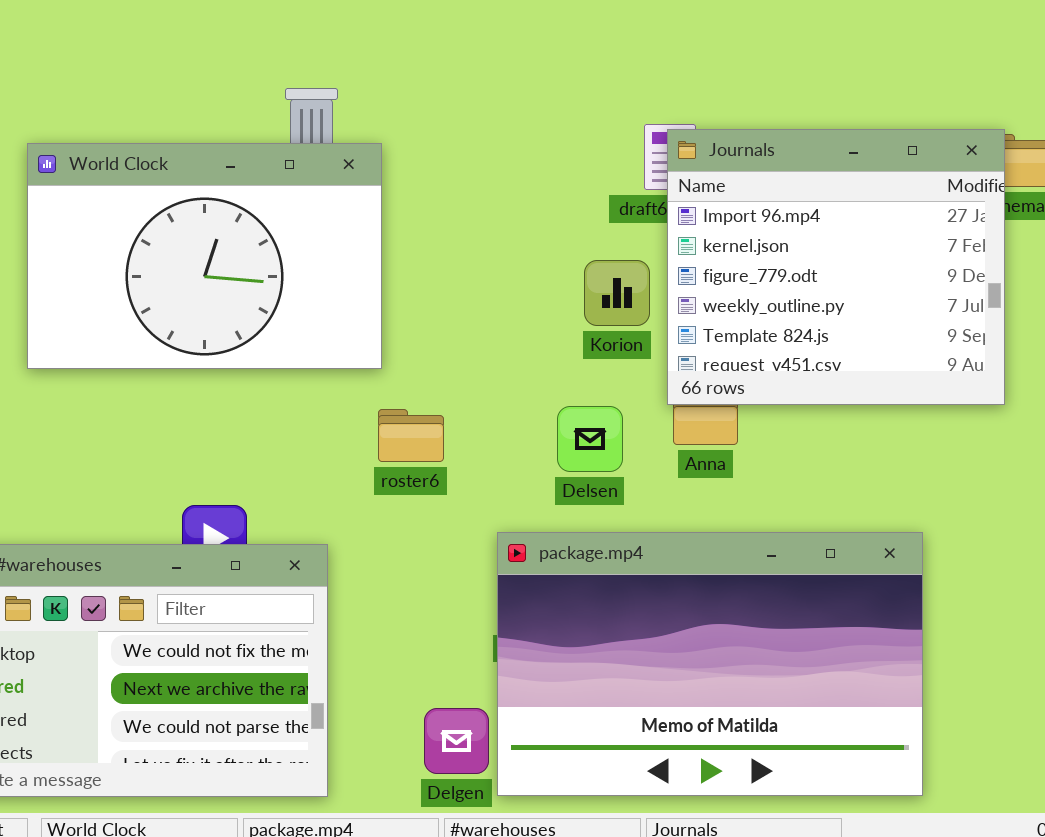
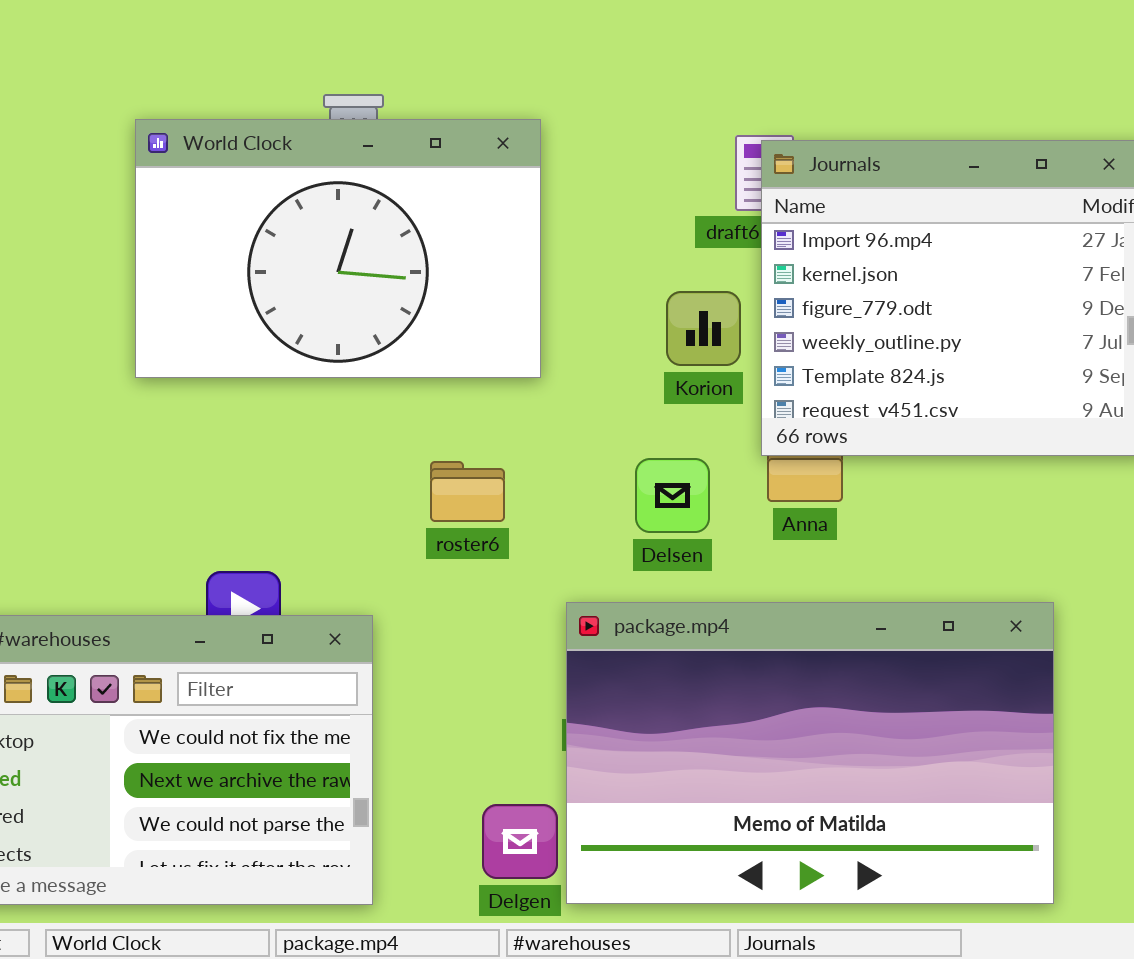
World Clock: [27,143,382,369] -> [135,119,541,378], moved

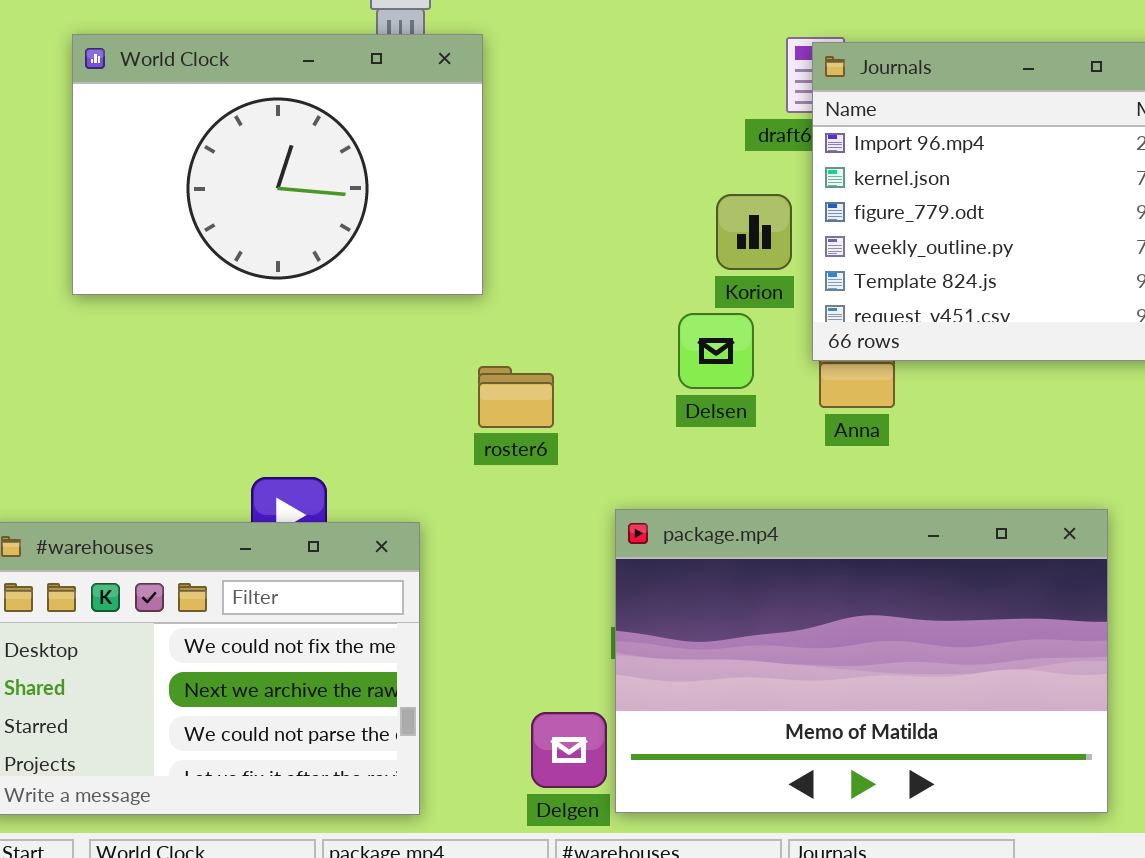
World Clock: [135,119,541,378] -> [72,34,483,295], moved
Delsen: [635,458,710,533] -> [678,313,754,389], moved

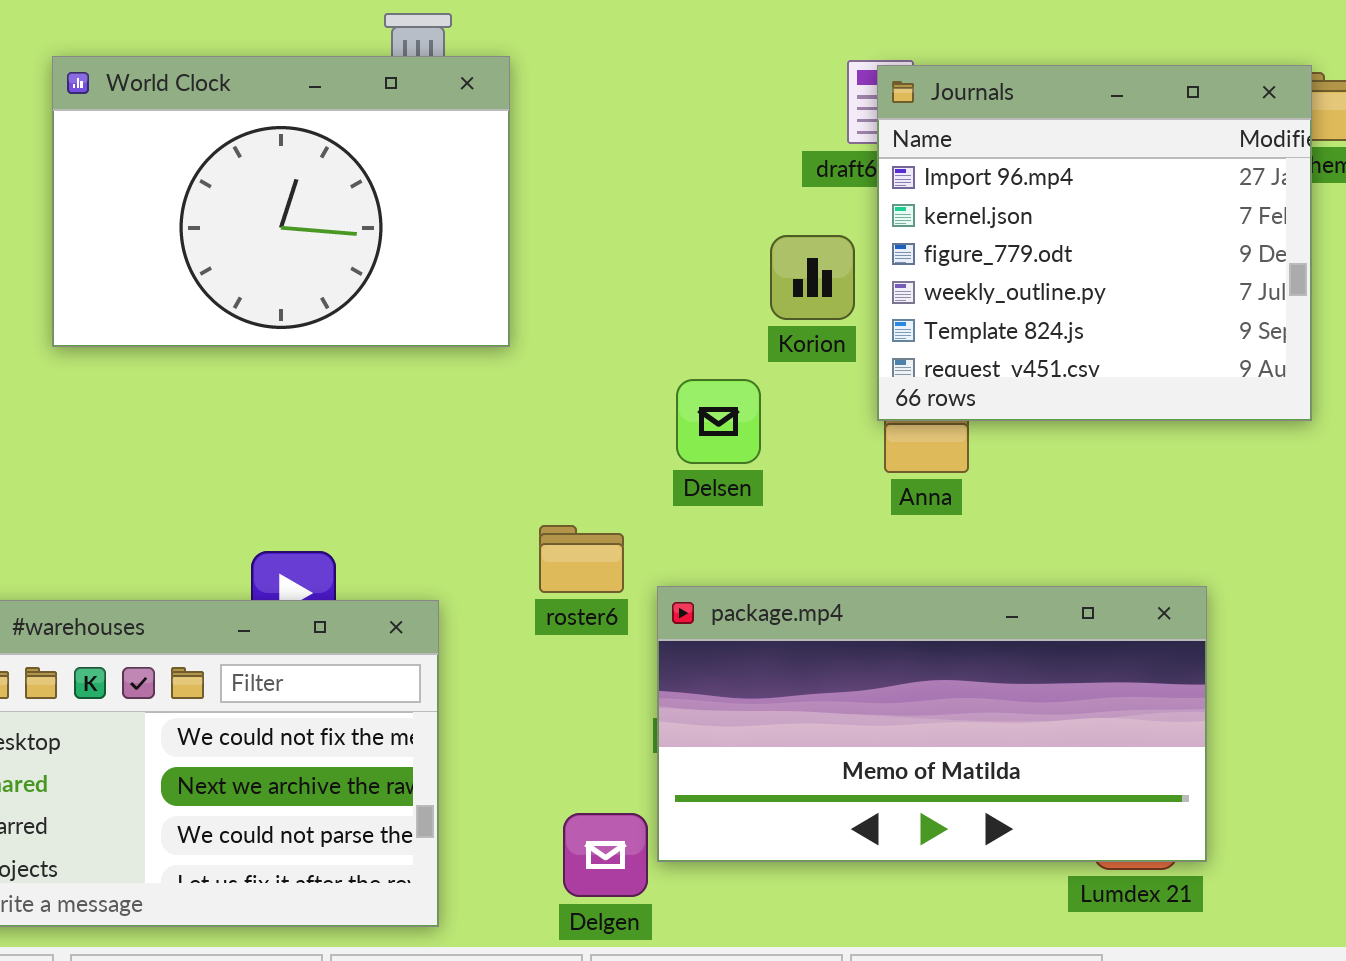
Delsen: [678,313,754,389] -> [676,379,761,464], moved
roster6: [478,366,554,428] -> [539,525,624,593], moved
package.mp4: [615,509,1108,813] -> [657,586,1207,862], resized

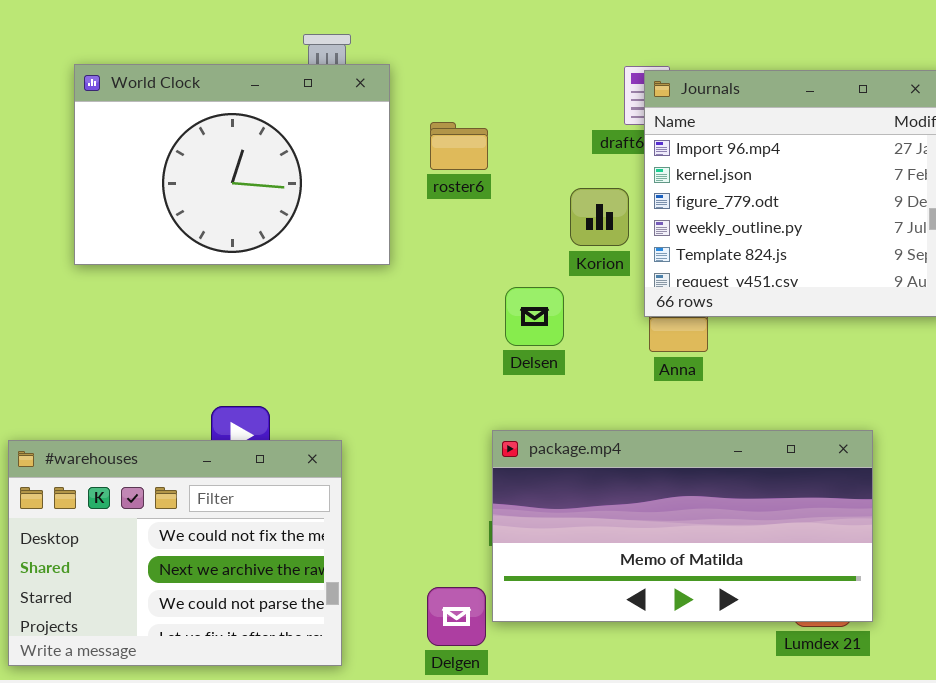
roster6: [539,525,624,593] -> [430,122,488,170], moved

